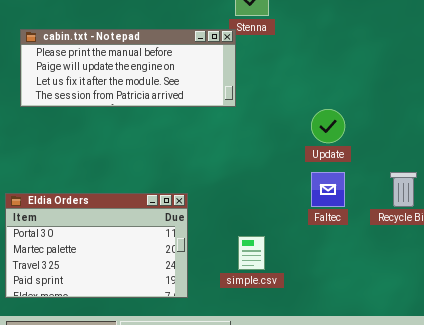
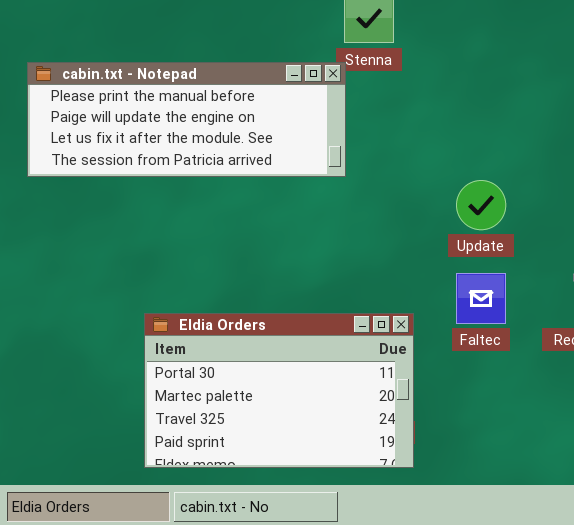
Eldia Orders: [5,193,188,298] -> [144,313,414,468], moved

